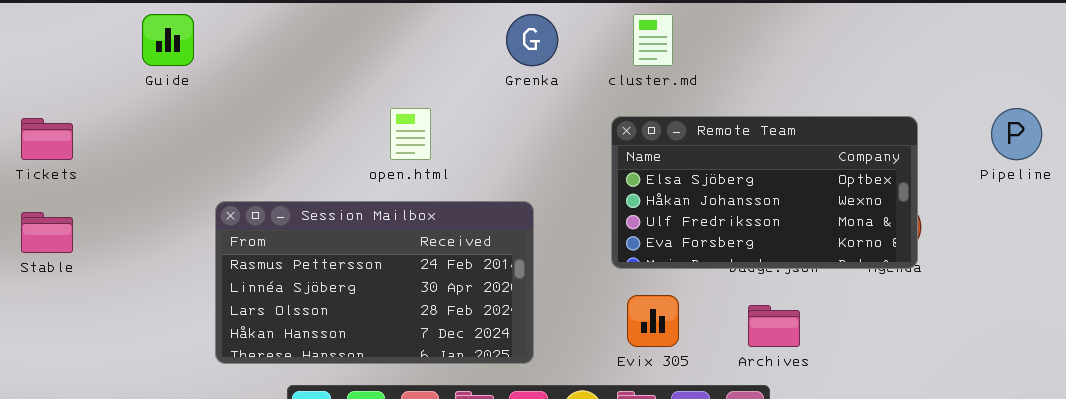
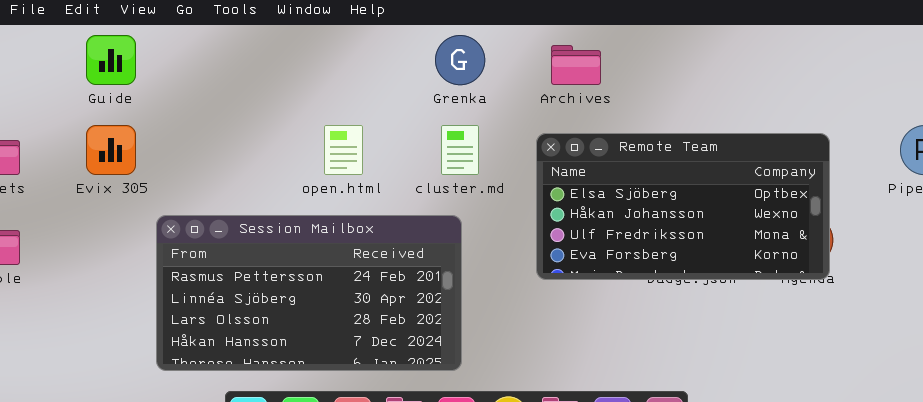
cluster.md: [633,14,673,66] -> [441,125,479,175], moved
Evix 305: [627,295,679,347] -> [86,125,136,175], moved
Archives: [748,305,800,347] -> [551,45,601,85], moved

